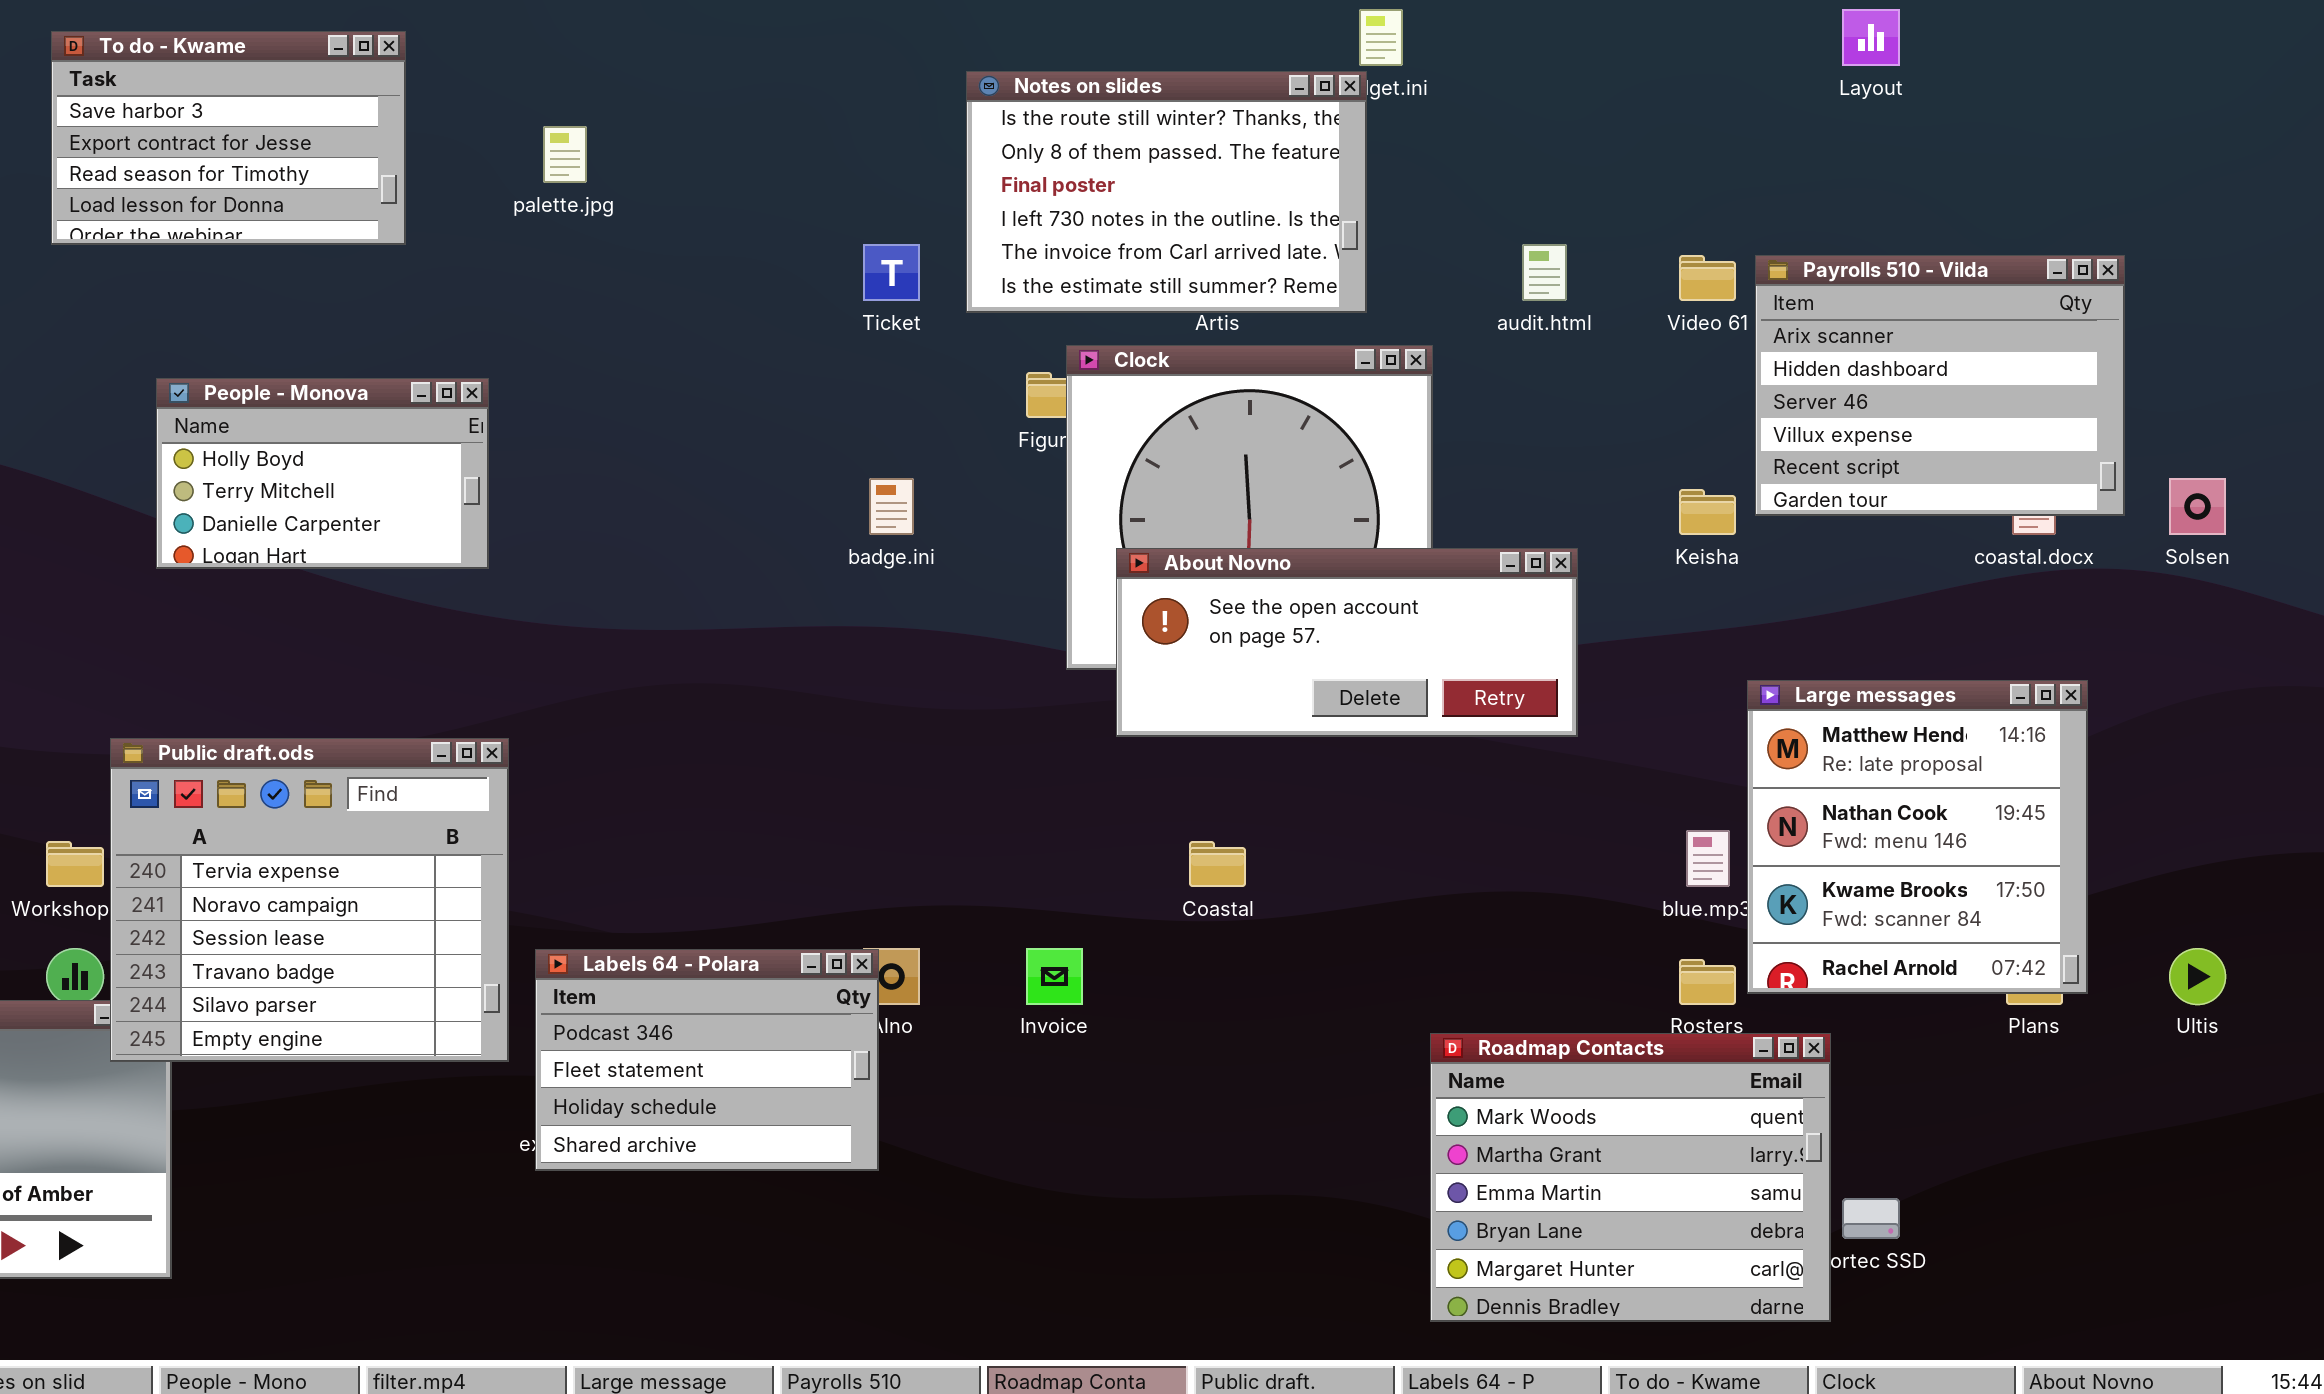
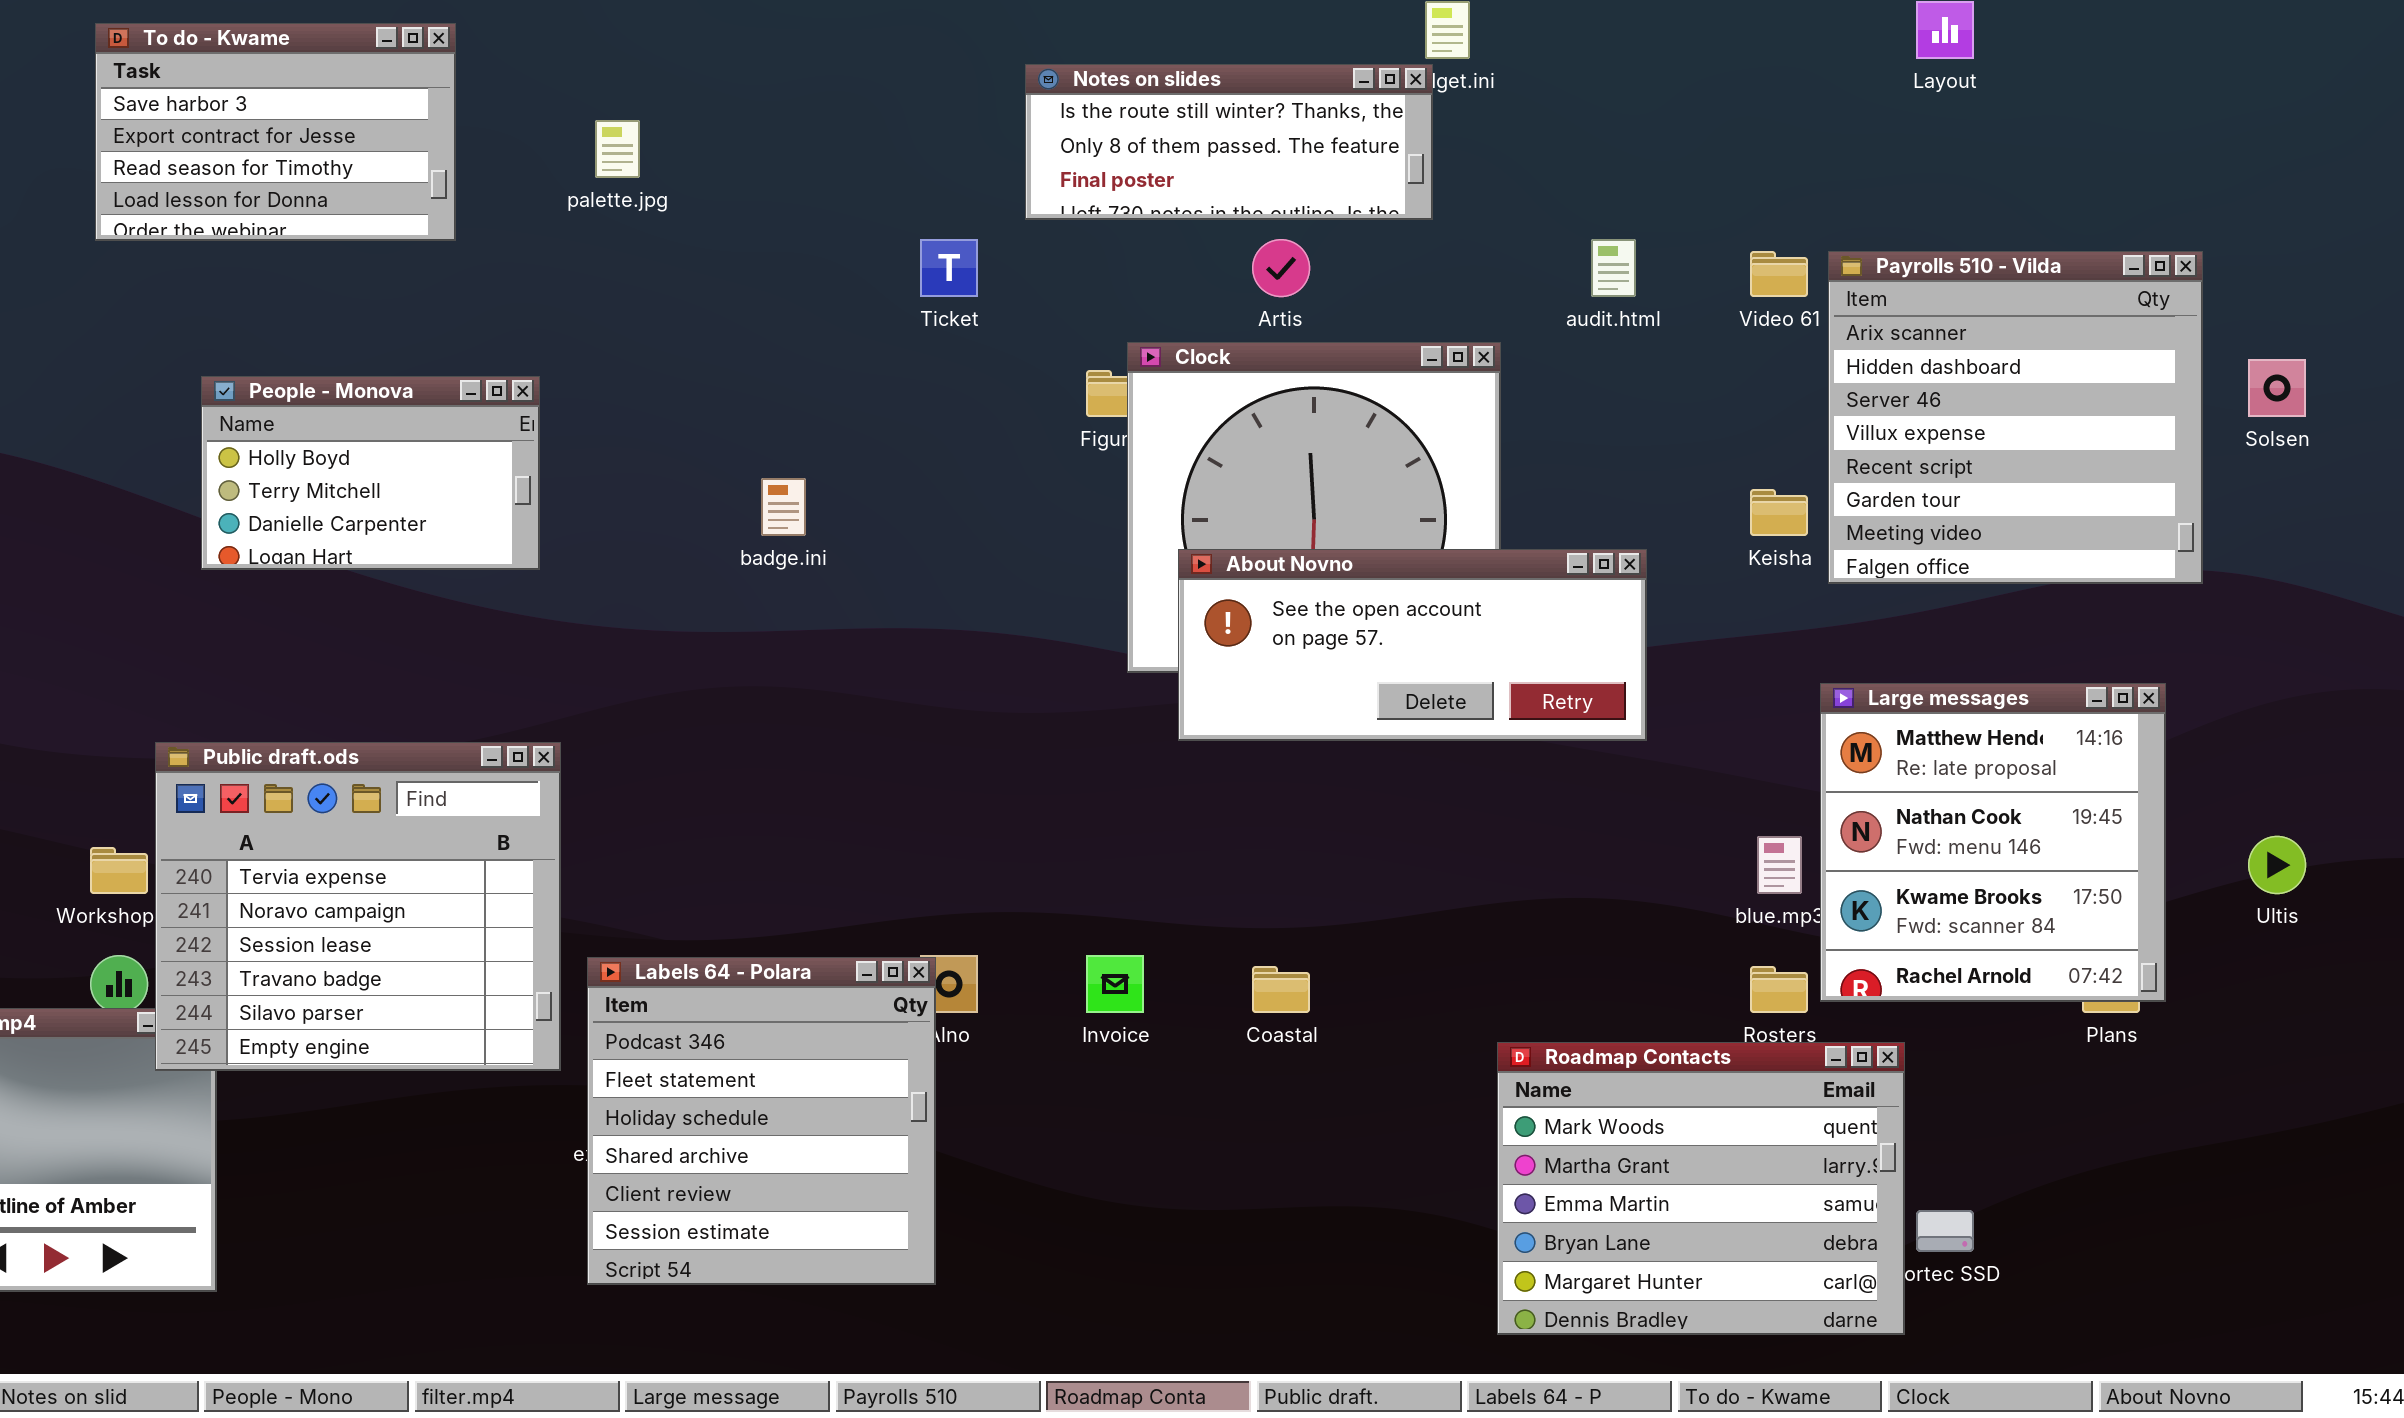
Notes on slides: [966,71,1367,313] -> [1025,64,1433,220], resized
Payrolls 510 - Vilda: [1755,255,2125,516] -> [1828,251,2203,584], resized
badge.ini: [869,478,914,535] -> [761,478,806,536], moved
Solsen: [2169,478,2226,535] -> [2248,359,2306,417], moved
Coastal: [1189,841,1246,887] -> [1252,966,1310,1013], moved
Ultis: [2169,948,2226,1005] -> [2248,836,2306,894], moved
Labels 64 - Polara: [535,949,879,1171] -> [587,957,936,1285], resized

